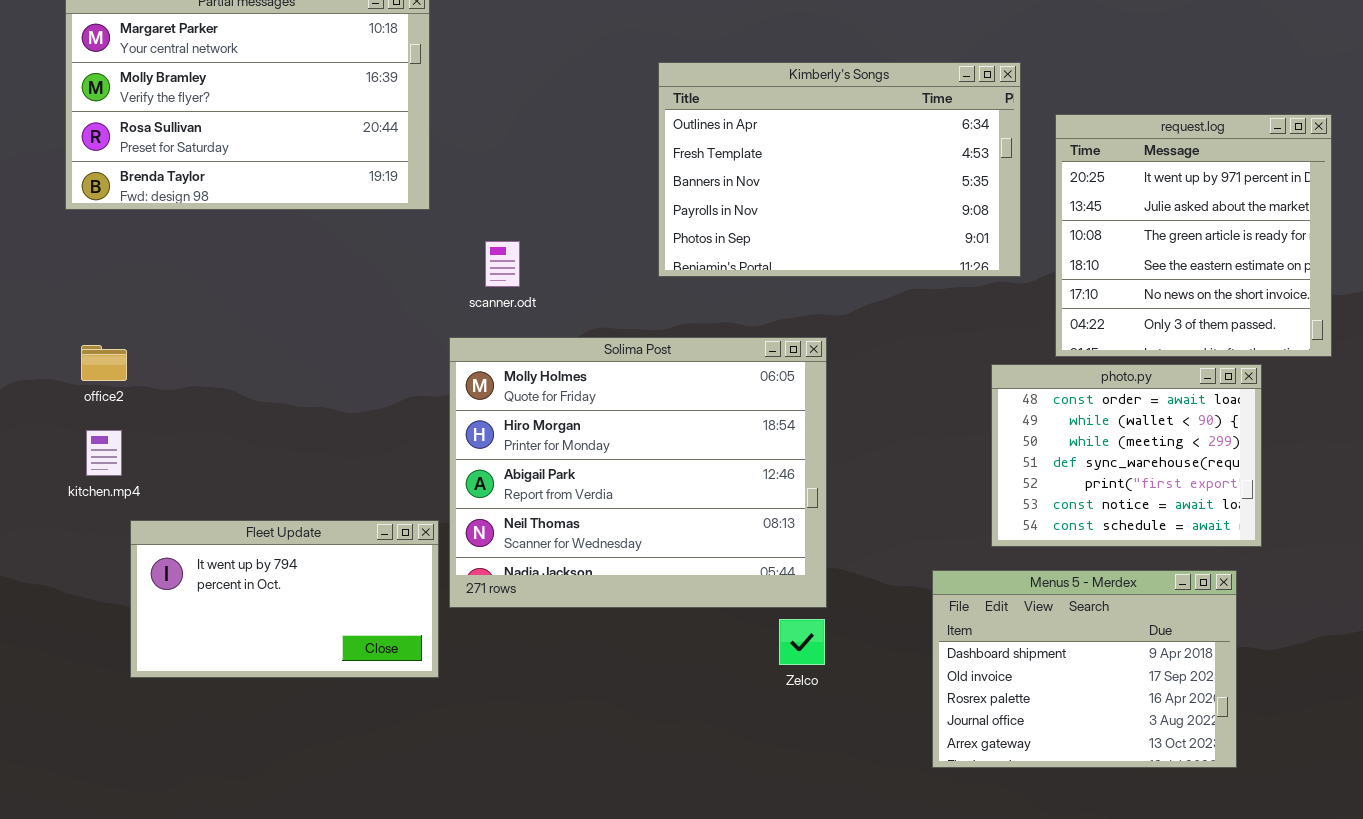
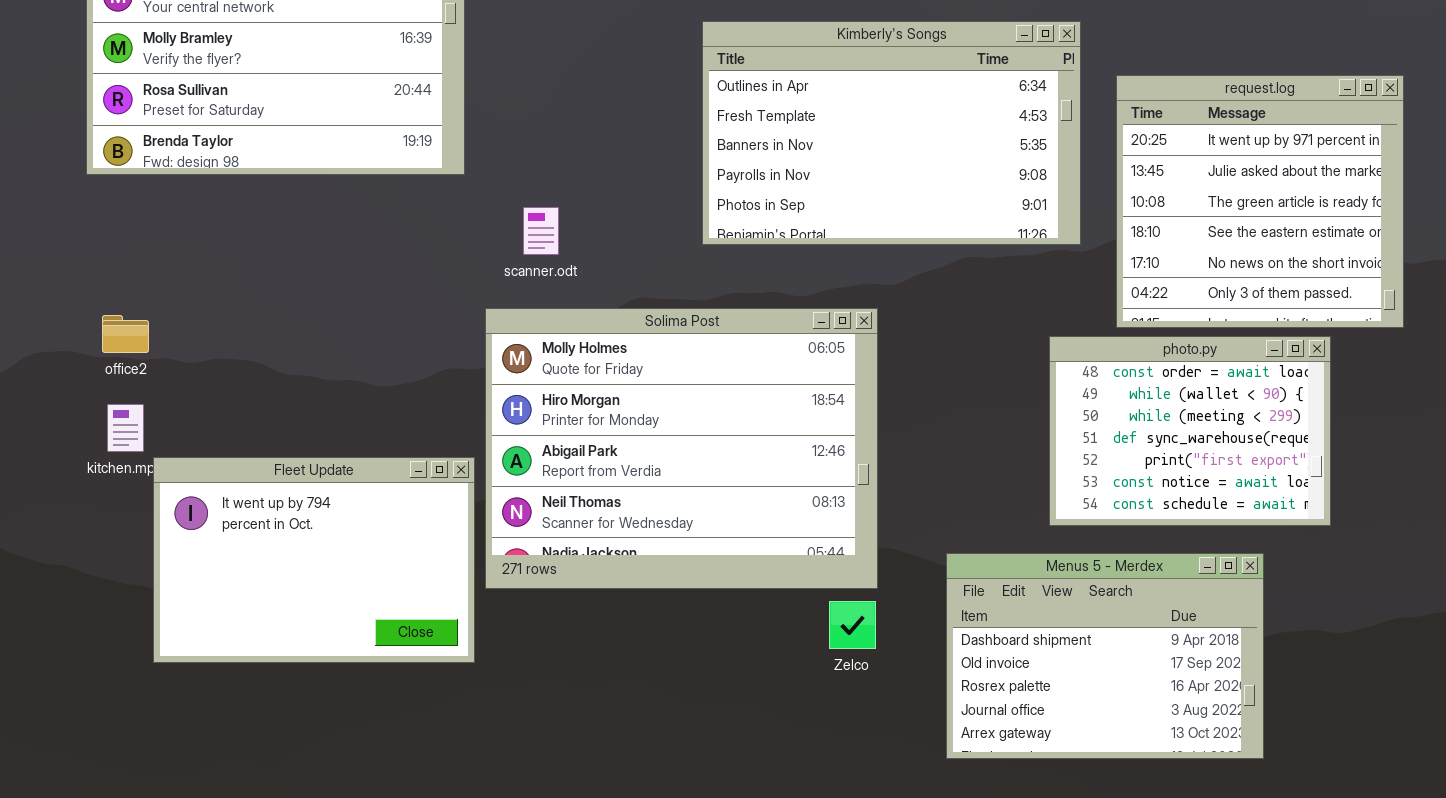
Fleet Update: [130,520,439,678] -> [153,457,475,663], resized
Menus 5 - Merdex: [932,570,1237,768] -> [946,553,1264,759], moved

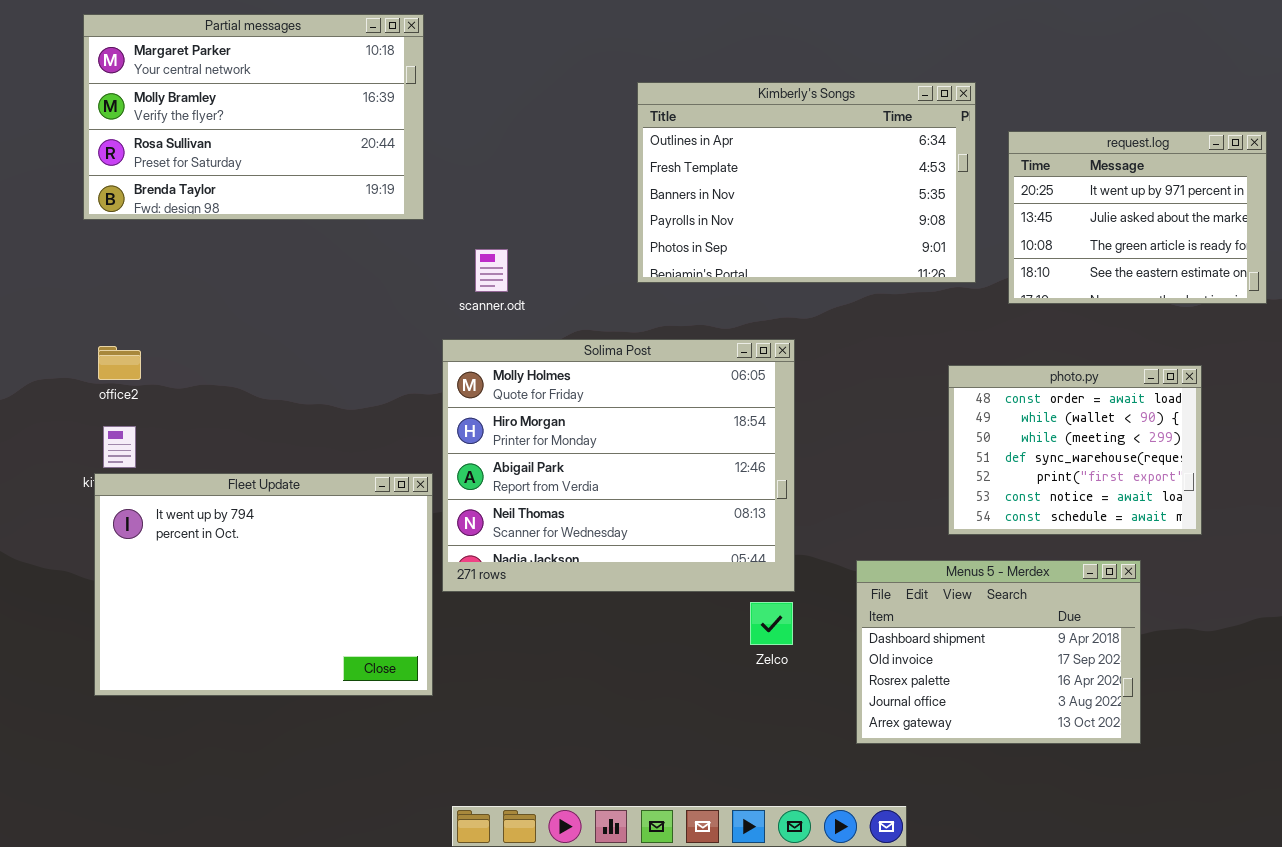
request.log: [1116,75,1404,328] -> [1008,131,1267,304], resized
Fleet Update: [153,457,475,663] -> [94,473,433,696], resized

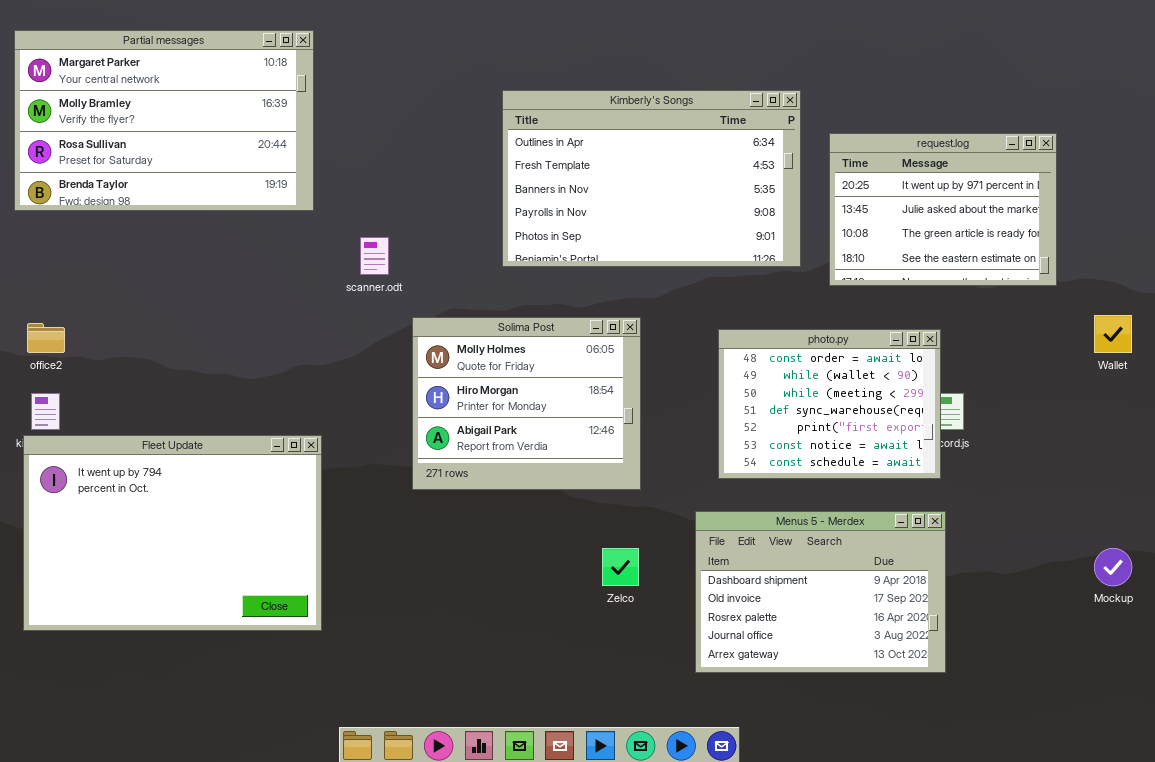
Solima Post: [442,339,795,592] -> [412,317,641,490], resized
photo.py: [948,365,1202,535] -> [718,329,941,479], moved

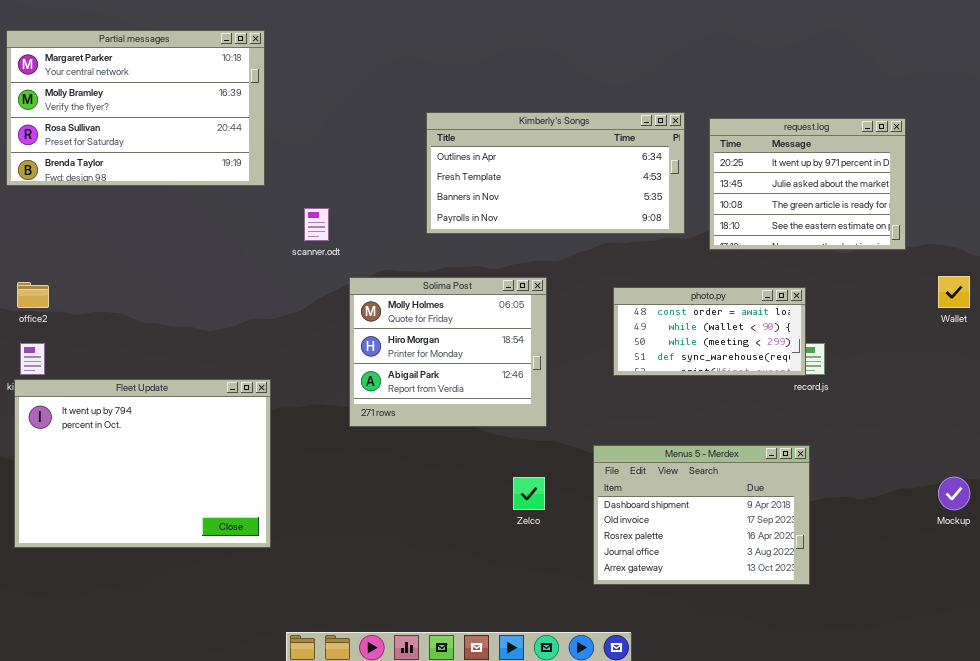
Kimberly's Songs: [502,90,801,267] -> [426,112,685,234], resized
photo.py: [718,329,941,479] -> [613,287,806,376], resized

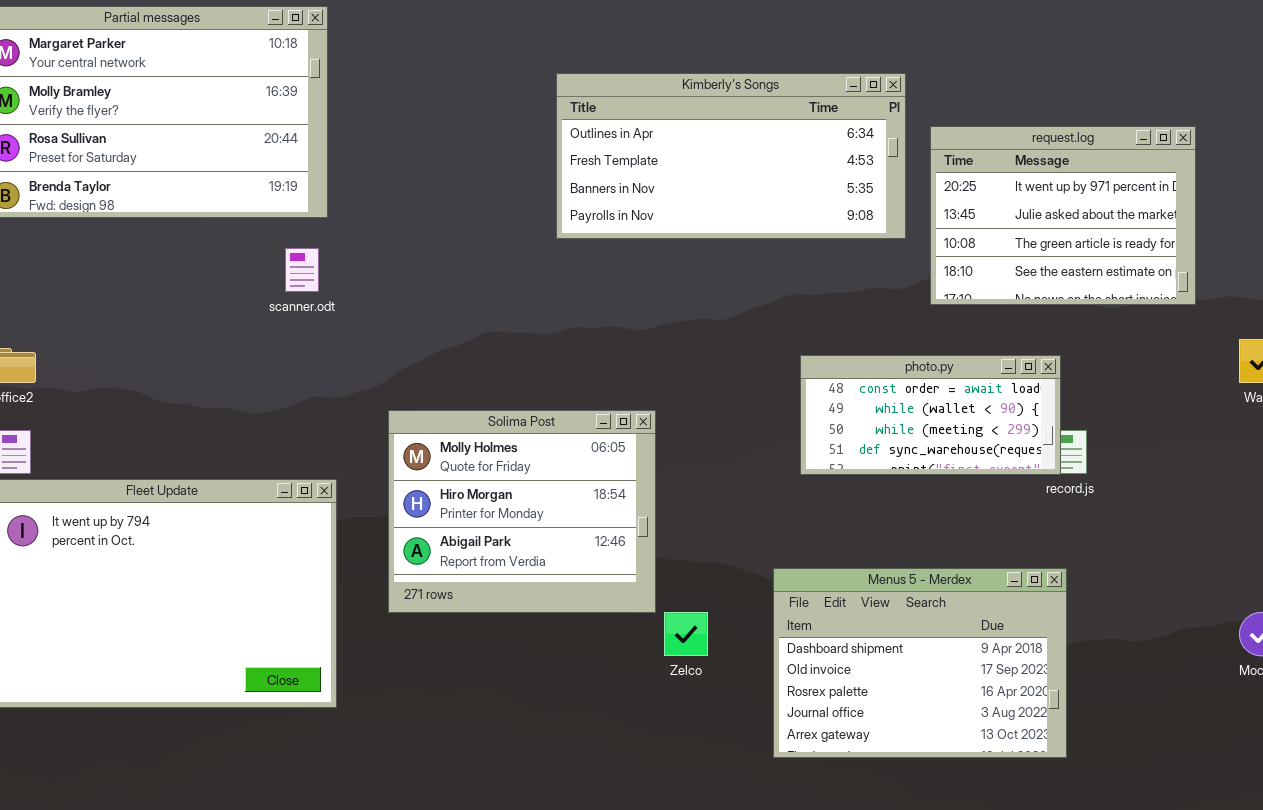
Kimberly's Songs: [426,112,685,234] -> [556,73,906,239], moved
scanner.odt: [304,208,329,241] -> [285,248,319,292], moved
Solima Post: [349,277,547,427] -> [388,410,656,613], moved

